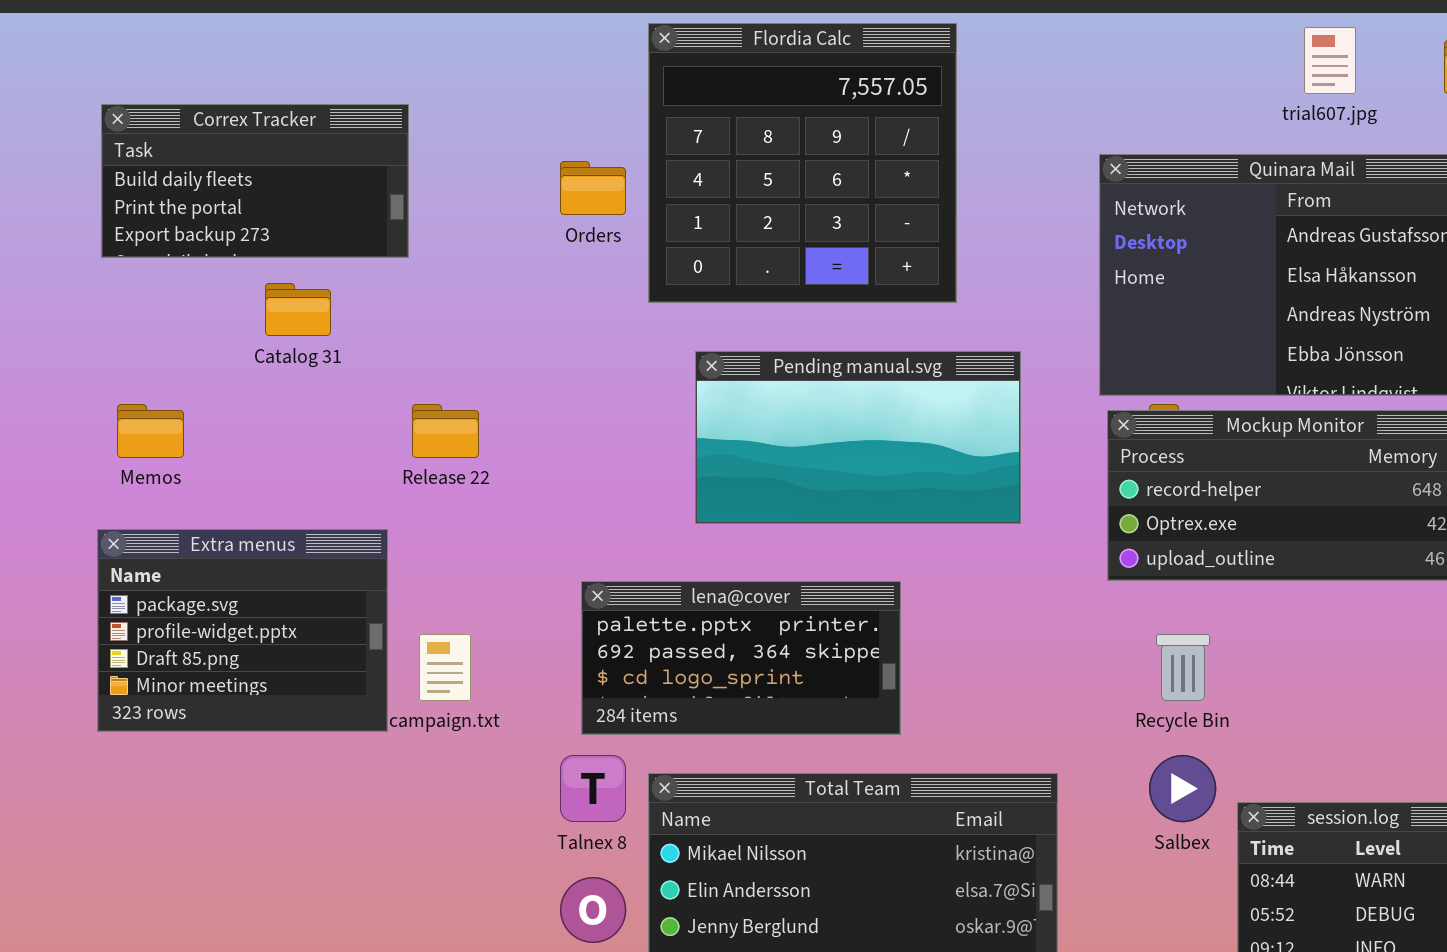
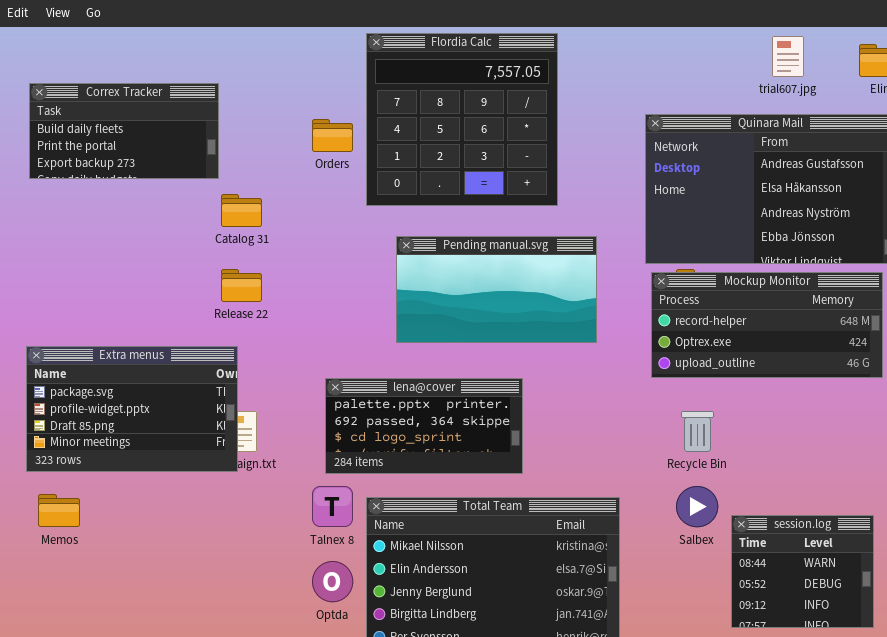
Catalog 31: [265,283,331,336] -> [221,194,262,227], moved
Memos: [117,404,184,458] -> [38,494,80,527], moved
Extra menus: [97,529,388,732] -> [26,346,238,472], resized

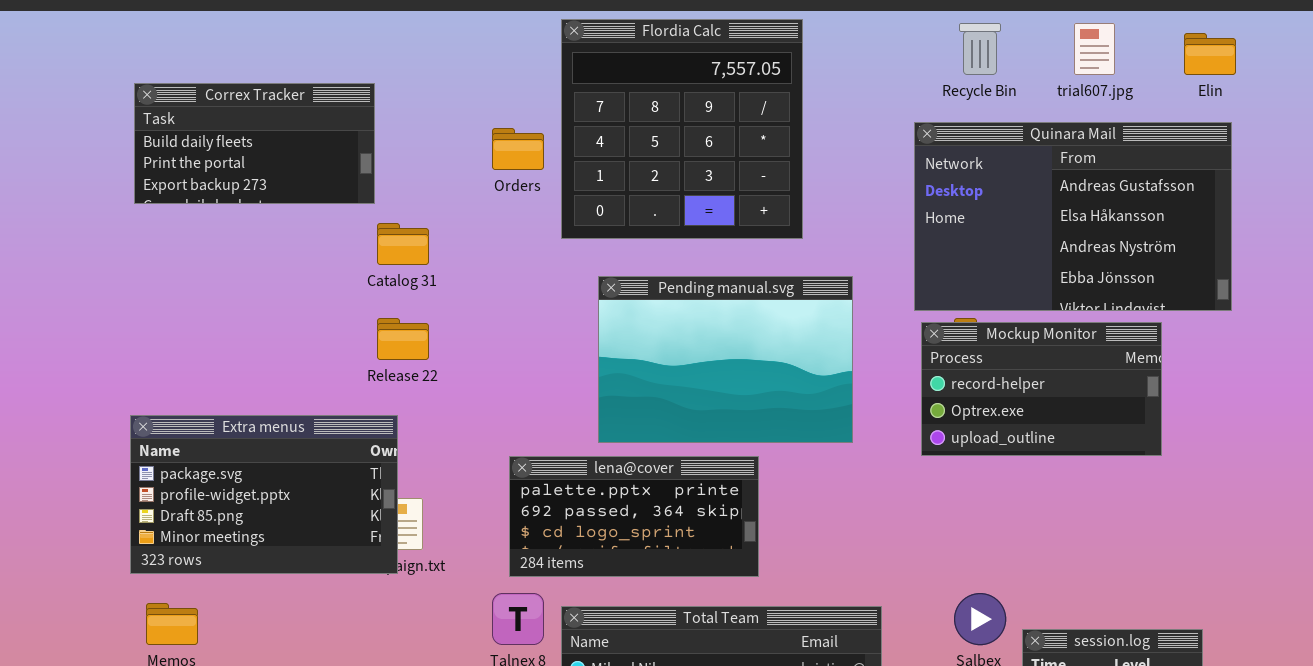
Pending manual.svg: [396,236,597,343] -> [598,276,853,443], resized
Mockup Monitor: [651,272,883,378] -> [921,322,1162,456], resized
Recycle Bin: [681,411,714,452] -> [959,23,1001,75], moved

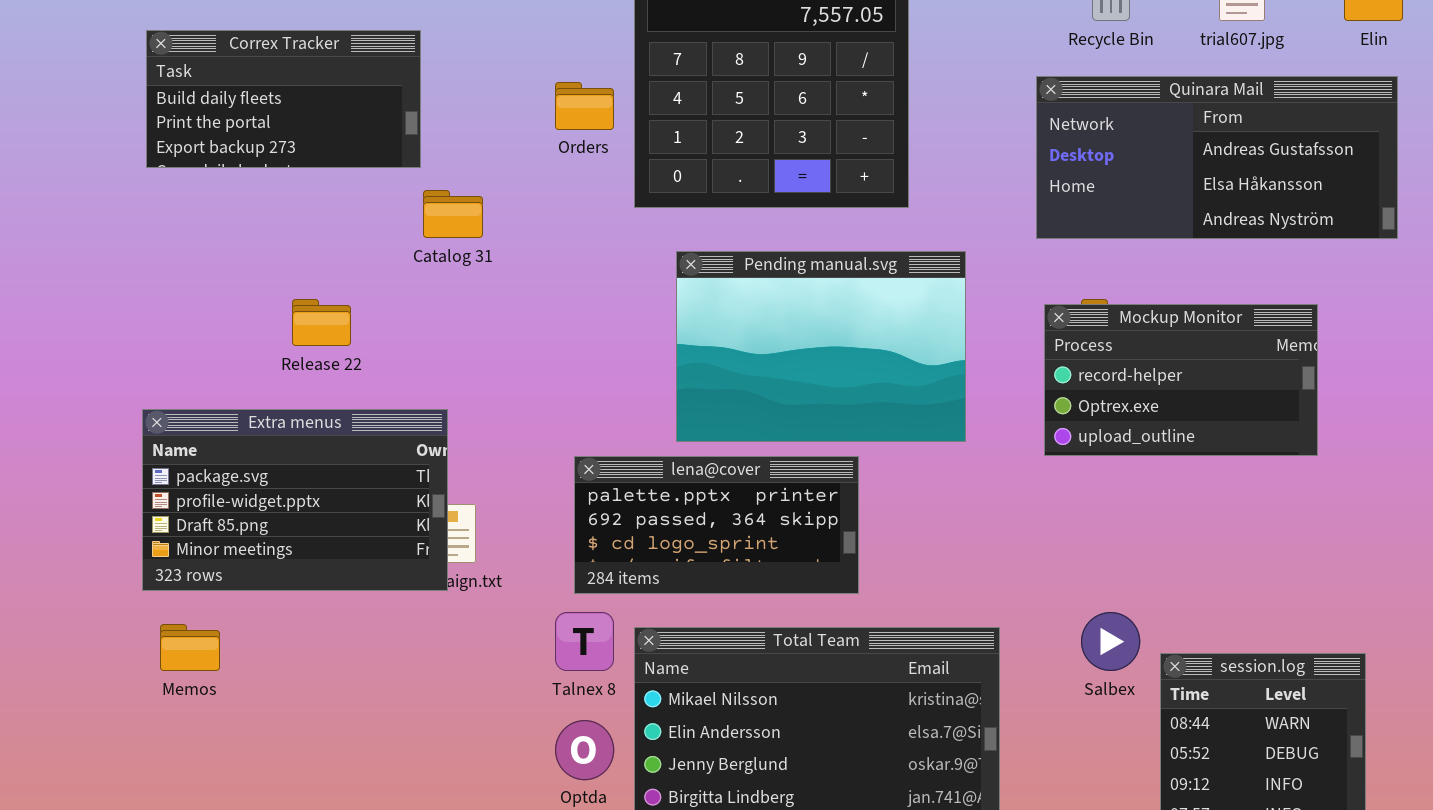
Quinara Mail: [914,122,1232,311] -> [1036,76,1398,239], resized
Release 22: [377,318,429,360] -> [292,299,351,346], moved

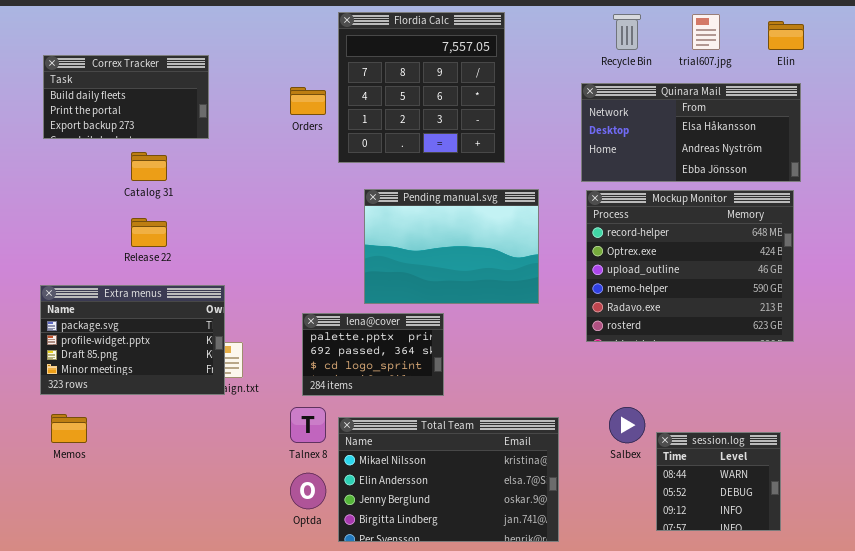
Quinara Mail: [1036,76,1398,239] -> [581,83,801,182], scrolled down 1 row
Catalog 31: [423,190,483,238] -> [131,152,167,181], moved
Mockup Monitor: [1044,304,1318,456] -> [586,190,794,342], moved, resized
lena@cover: [574,456,859,594] -> [302,313,444,396], resized

